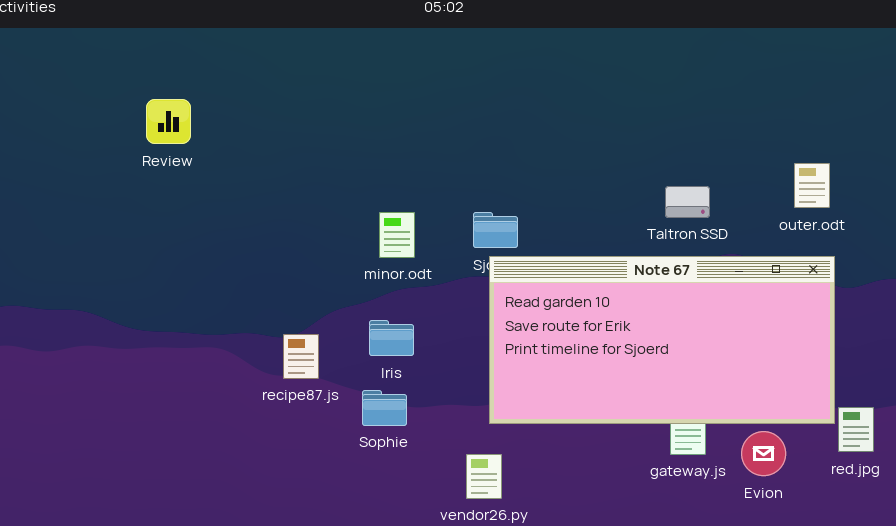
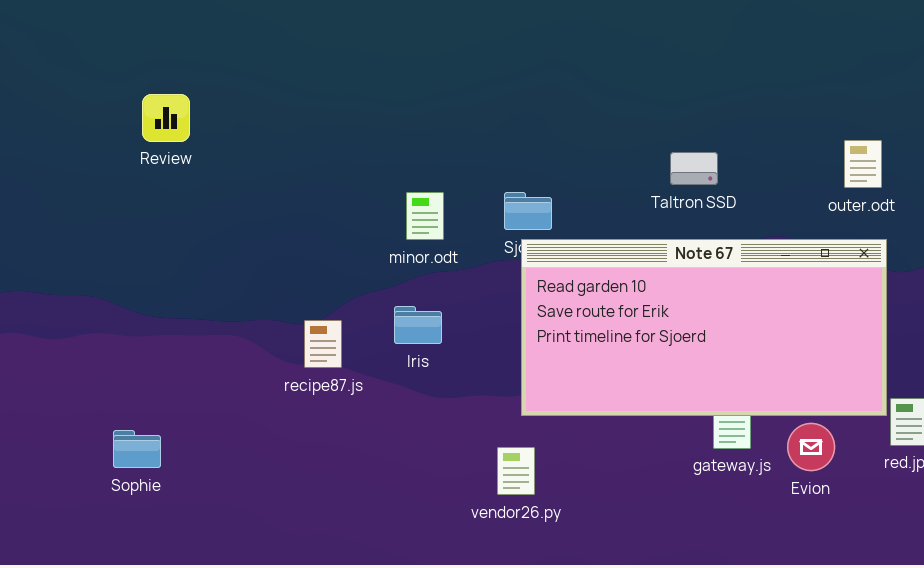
Review: [146,99,191,144] -> [142,94,190,142], moved
Taltron SSD: [665,186,710,218] -> [670,152,718,185], moved
Sophie: [362,390,407,426] -> [113,430,161,468], moved

